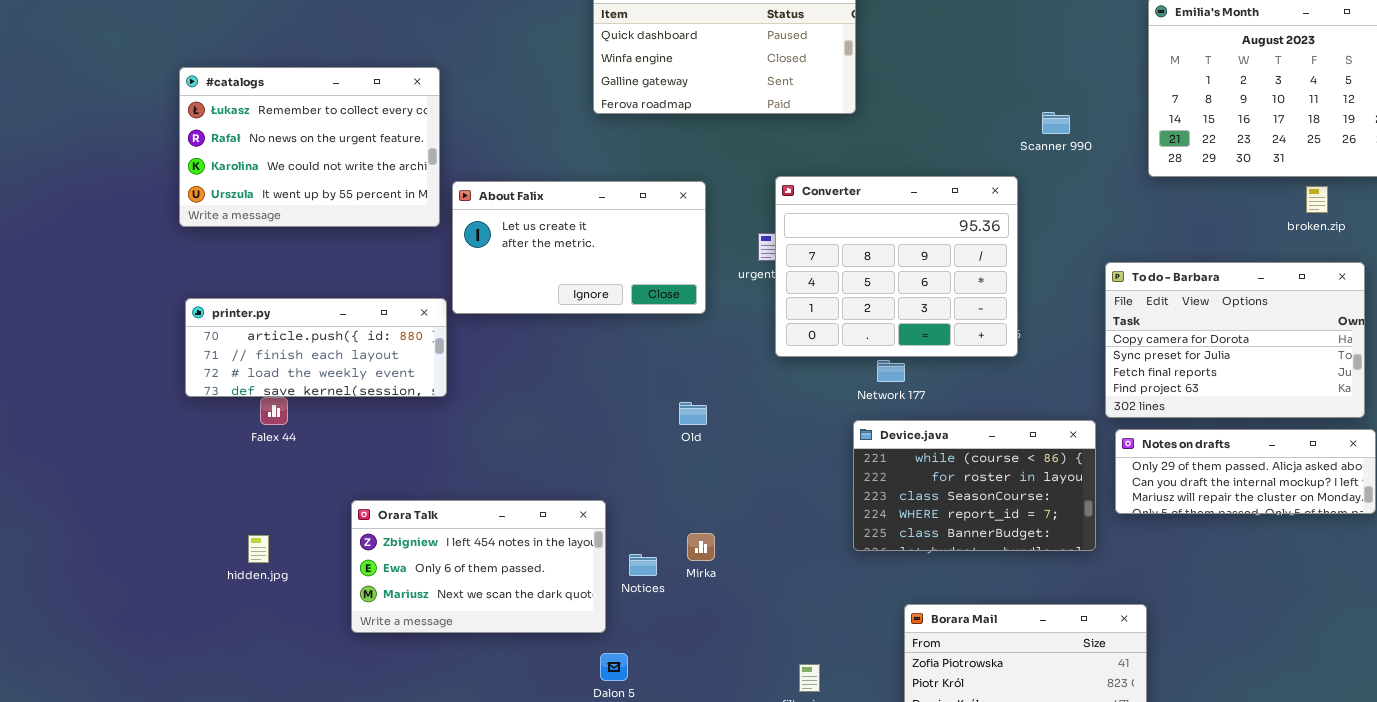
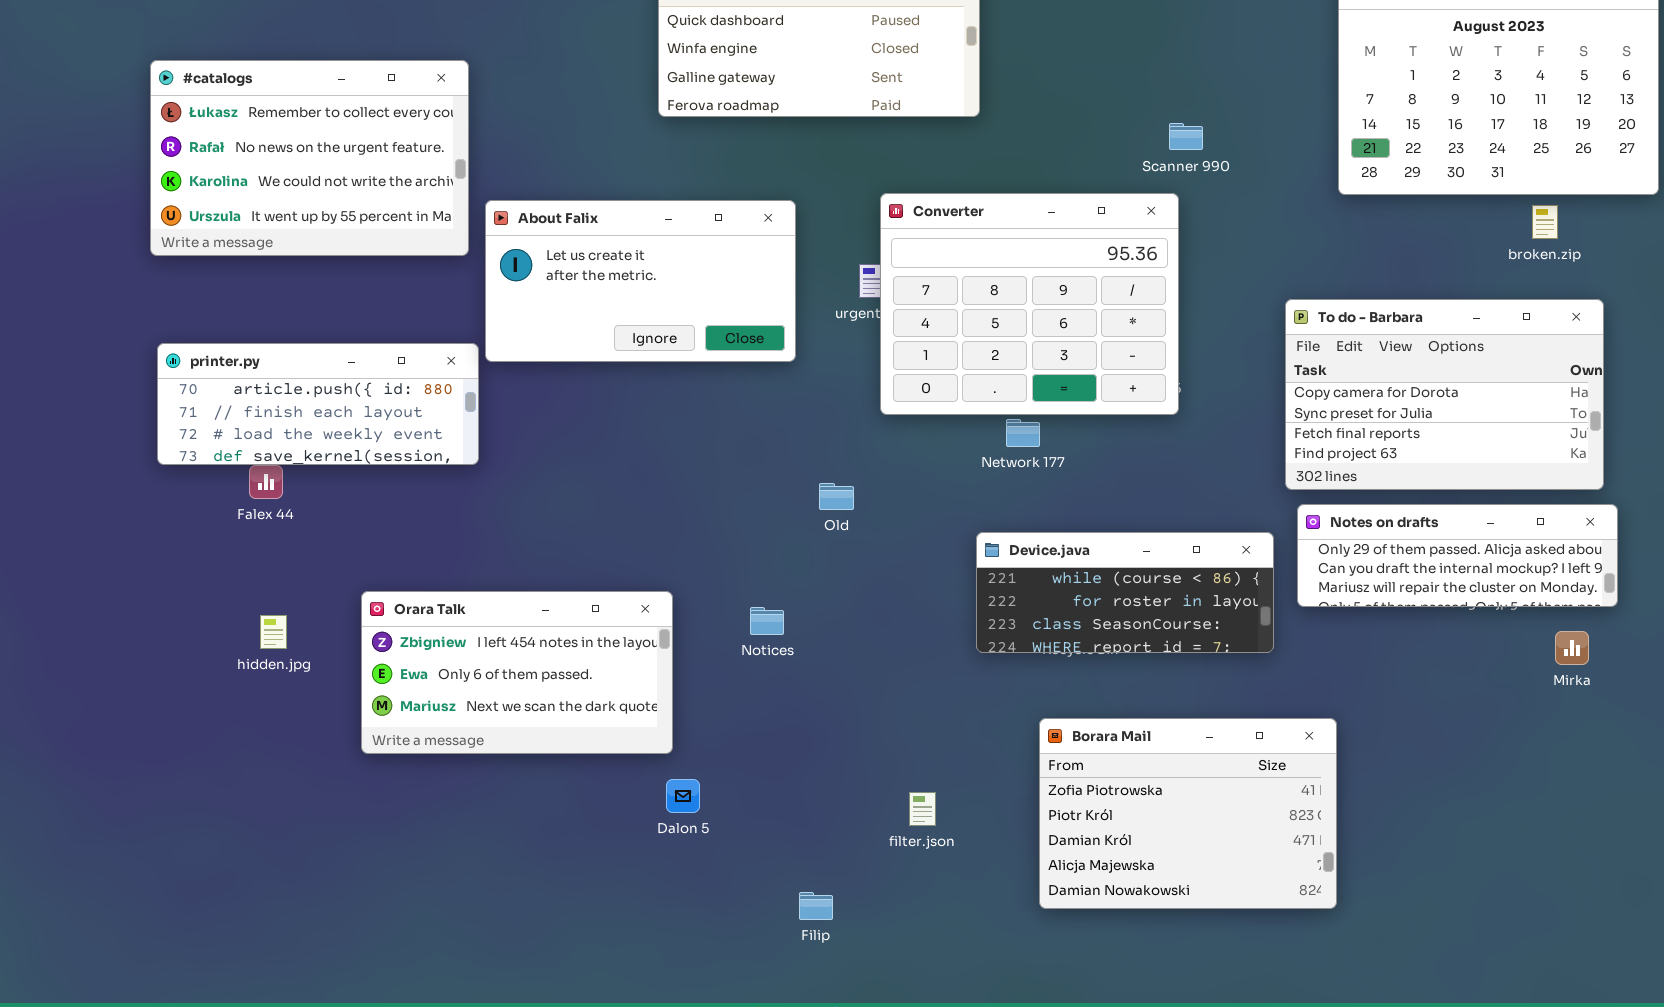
Scanner 990: [1042,112,1070,134] -> [1169,123,1203,150], moved
Old: [679,402,707,425] -> [819,483,854,510], moved
Device.java: [853,420,1096,551] -> [976,532,1274,653], resized
Mirka: [687,533,715,561] -> [1555,631,1589,665], moved
hidden.jpg: [248,535,269,563] -> [260,615,287,649], moved
Notices: [629,554,657,576] -> [750,607,784,635], moved

